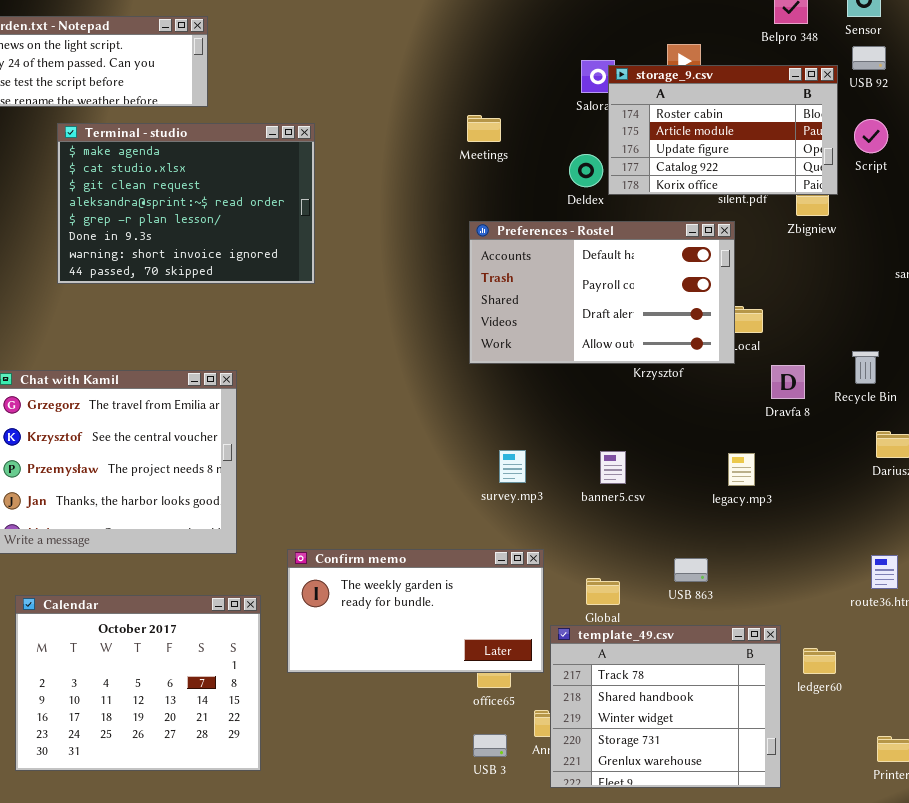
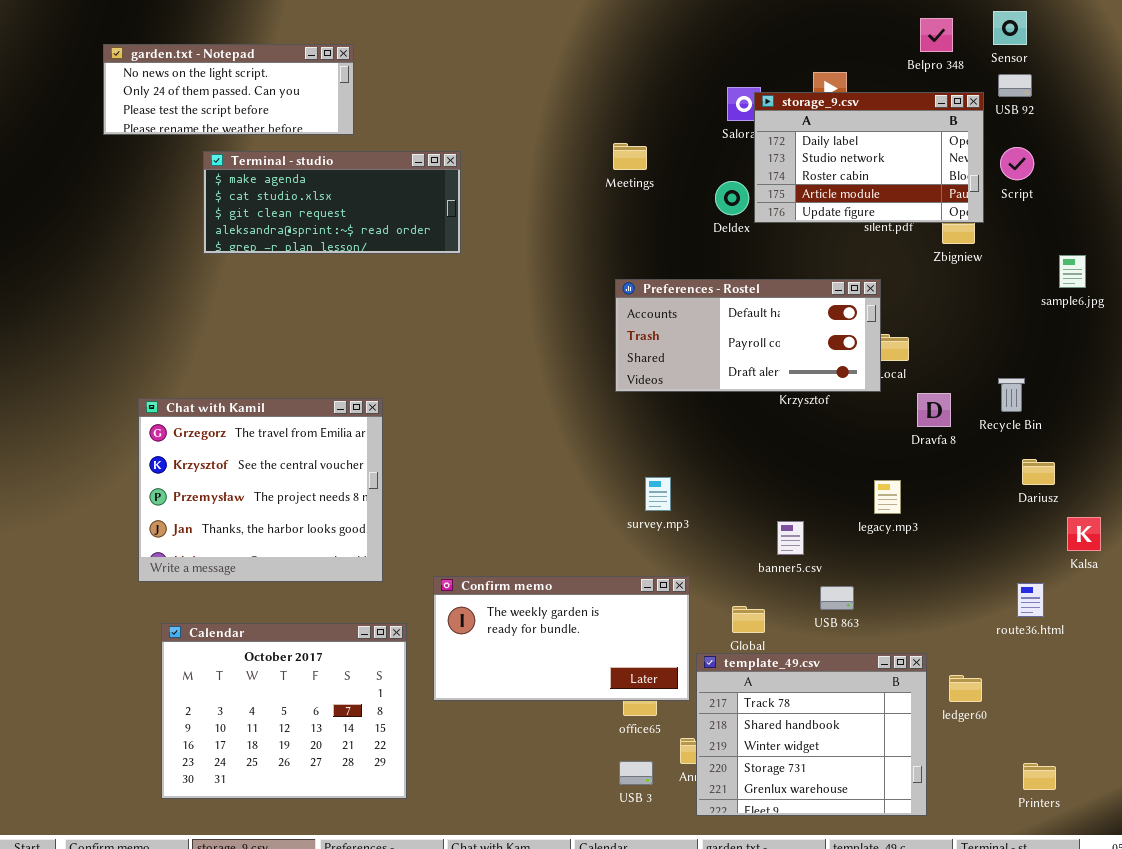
storage_9.csv: [608,65,838,195] -> [754,92,984,223], scrolled up 2 rows
Terminal - studio: [57,123,315,284] -> [203,151,461,254], resized
Preferences - Rostel: [469,221,735,364] -> [615,279,881,392], resized
banner5.csv: [600,451,626,484] -> [777,521,804,555], moved

